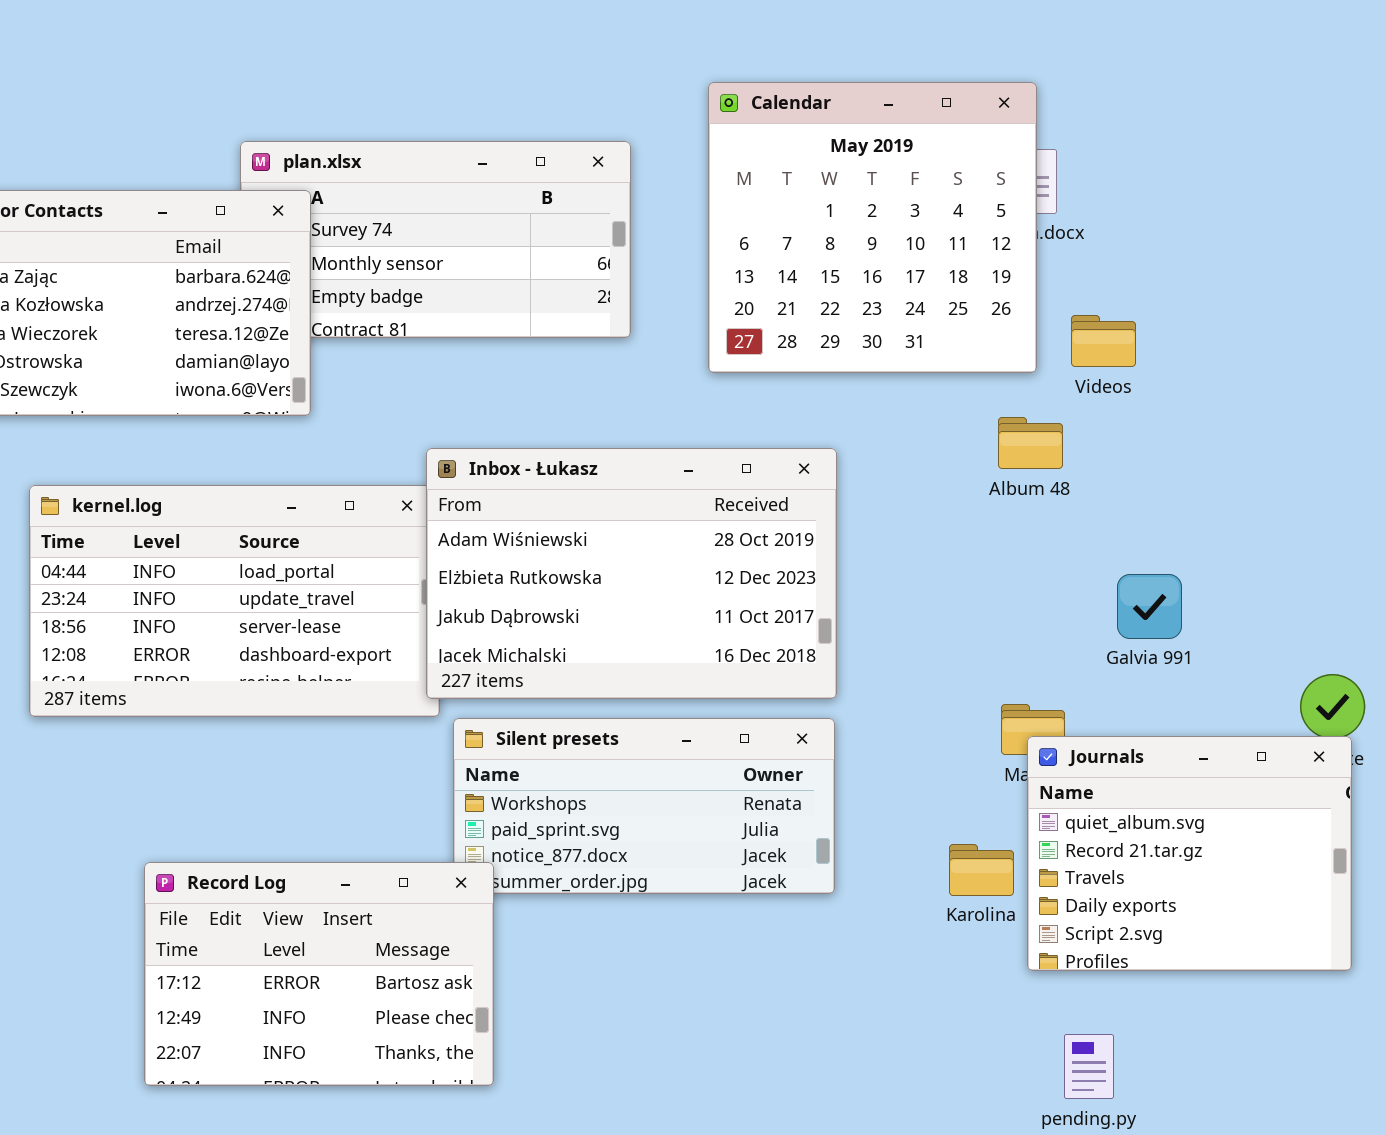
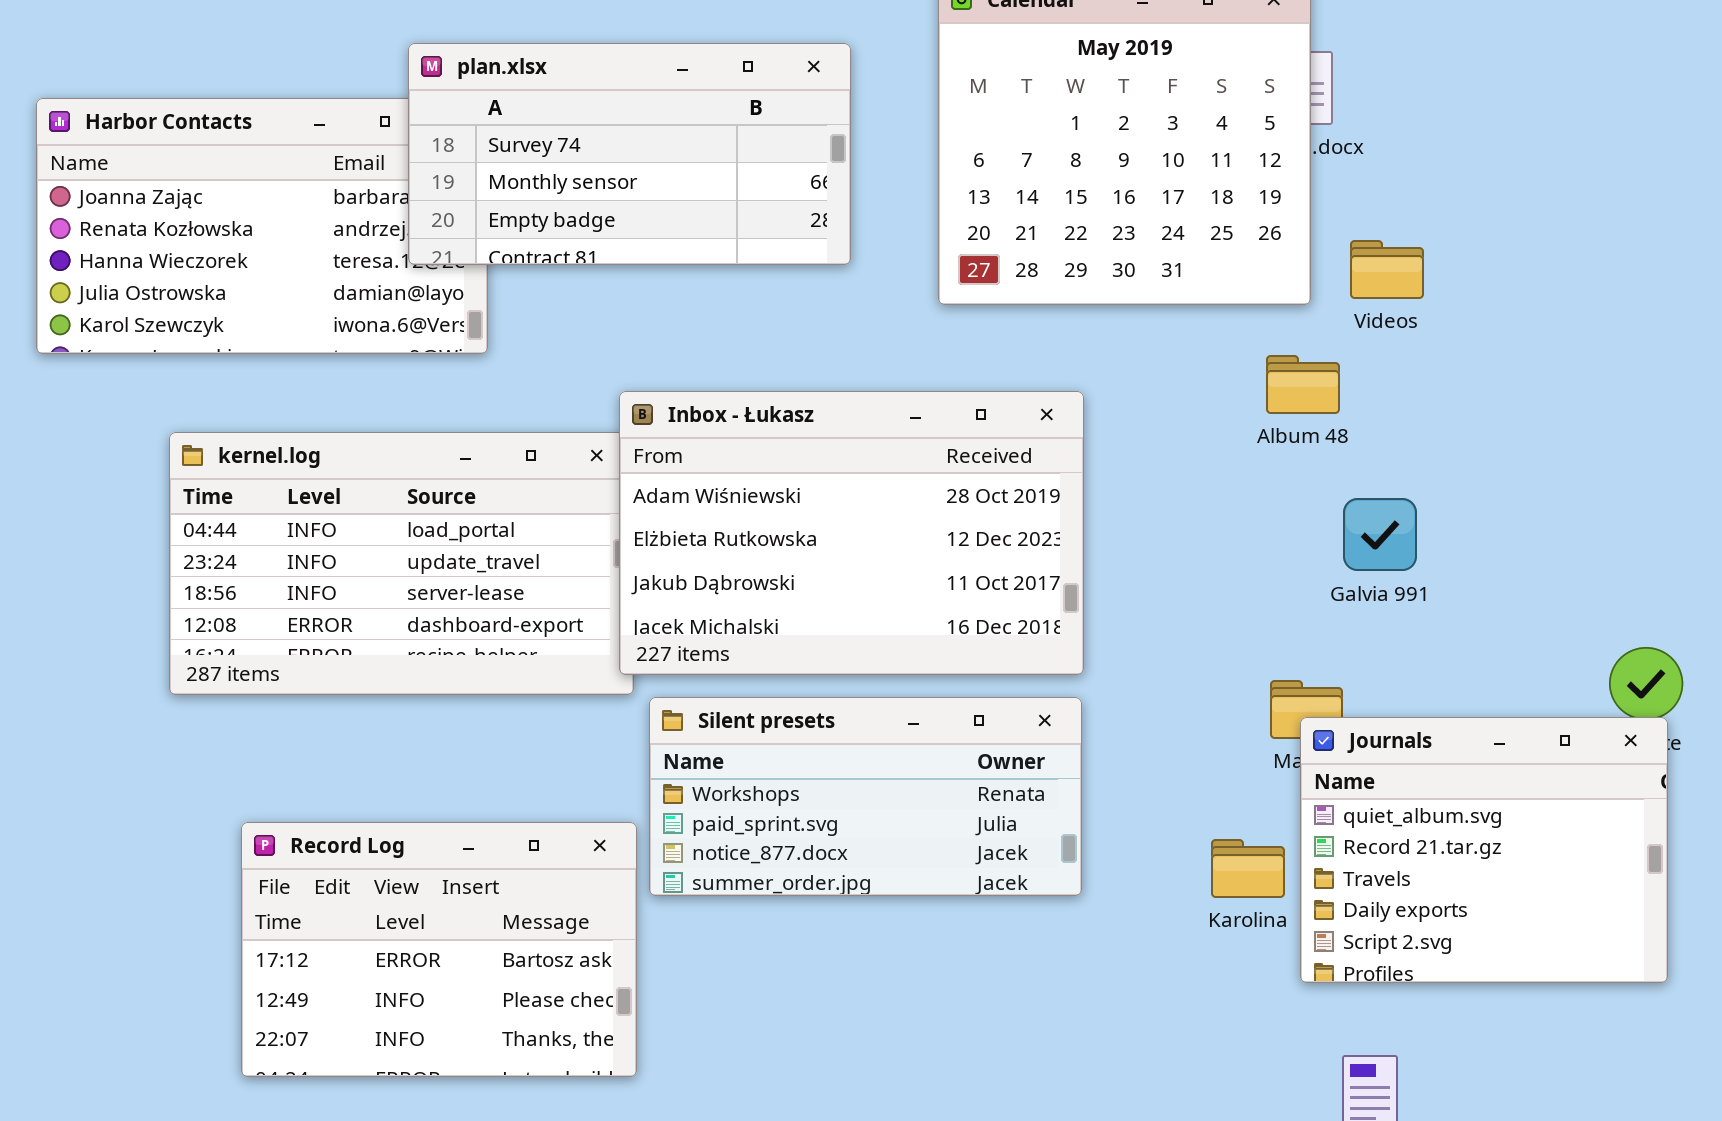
plan.xlsx: [240,141,631,338] -> [408,43,851,265], raised
Galvia 991: [1117,574,1182,639] -> [1343,498,1417,571], moved
Record Log: [144,862,494,1086] -> [241,822,637,1077], moved

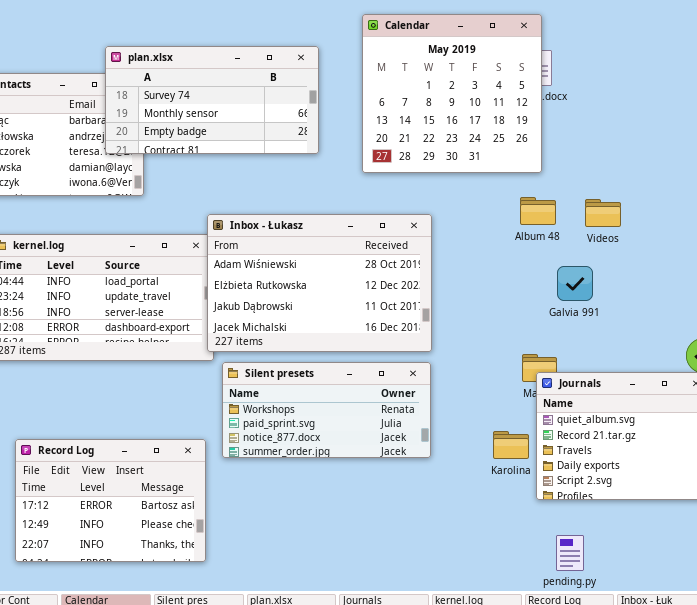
Videos: [1350,240,1424,299] -> [585,199,621,227], moved
Record Log: [241,822,637,1077] -> [15,439,206,562], moved

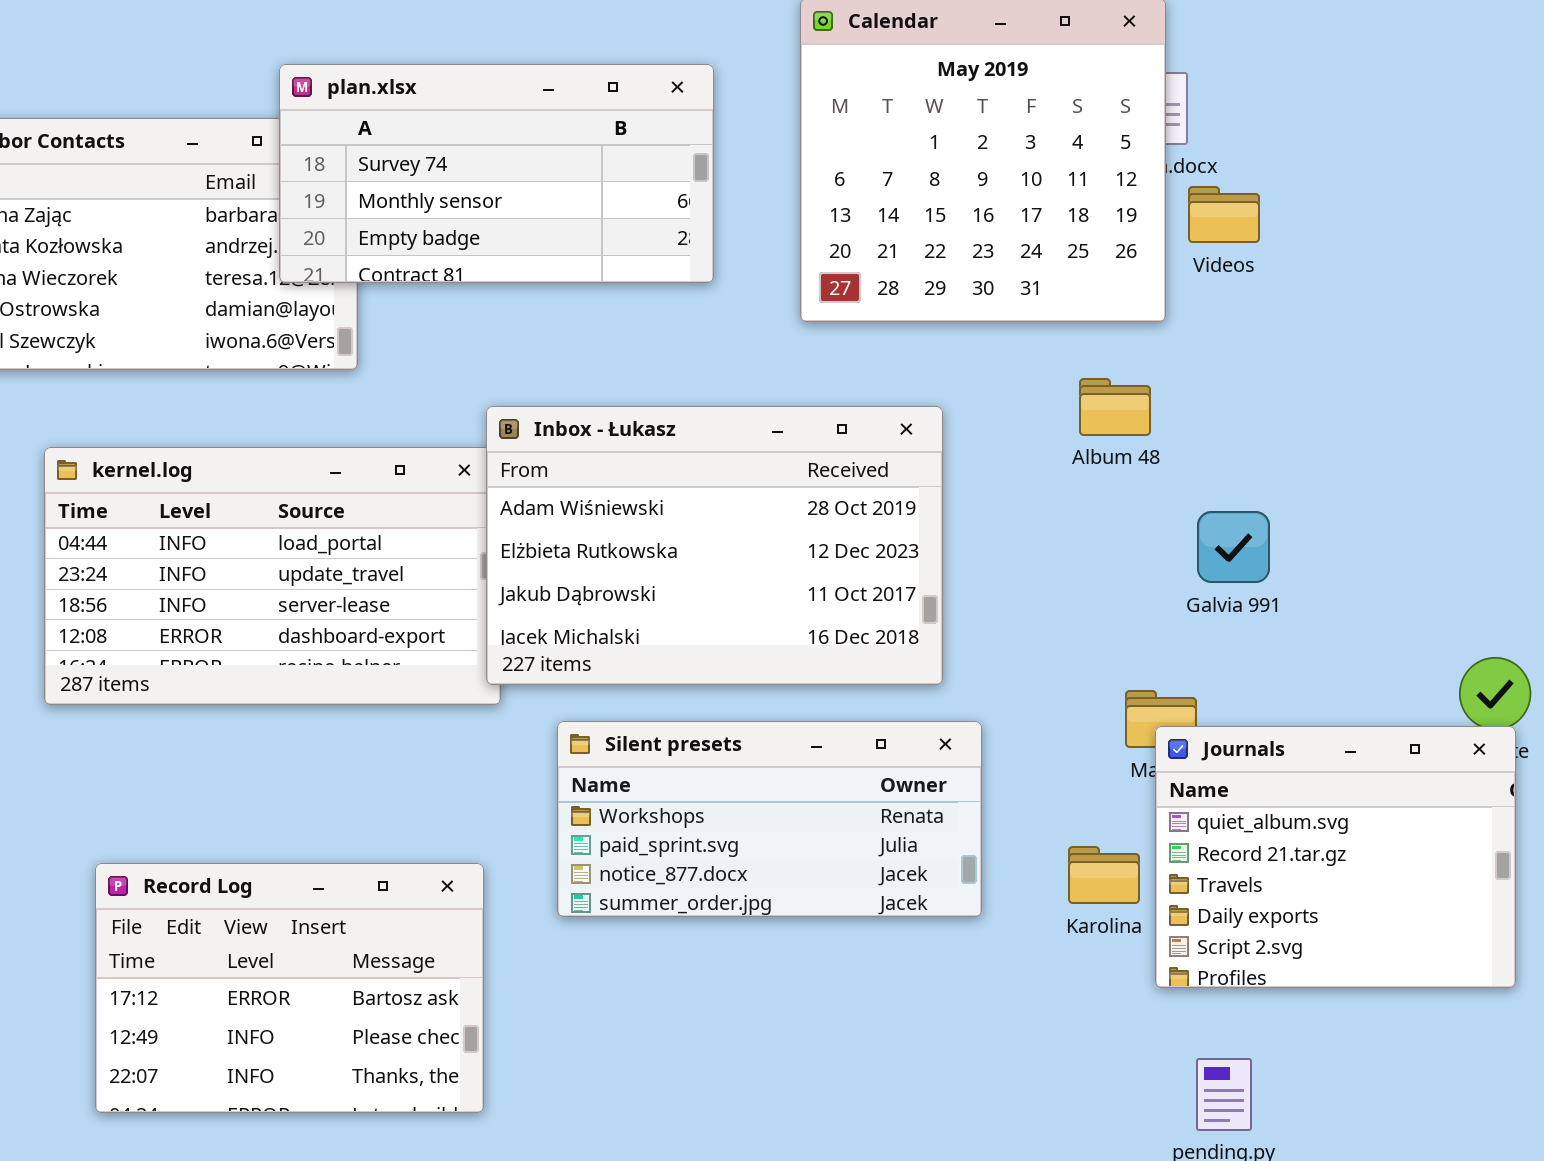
Album 48: [520,197,556,225] -> [1079,378,1151,436], moved
Videos: [585,199,621,227] -> [1188,186,1260,243], moved
Silent presets: [222,362,431,458] -> [557,721,982,917], moved

